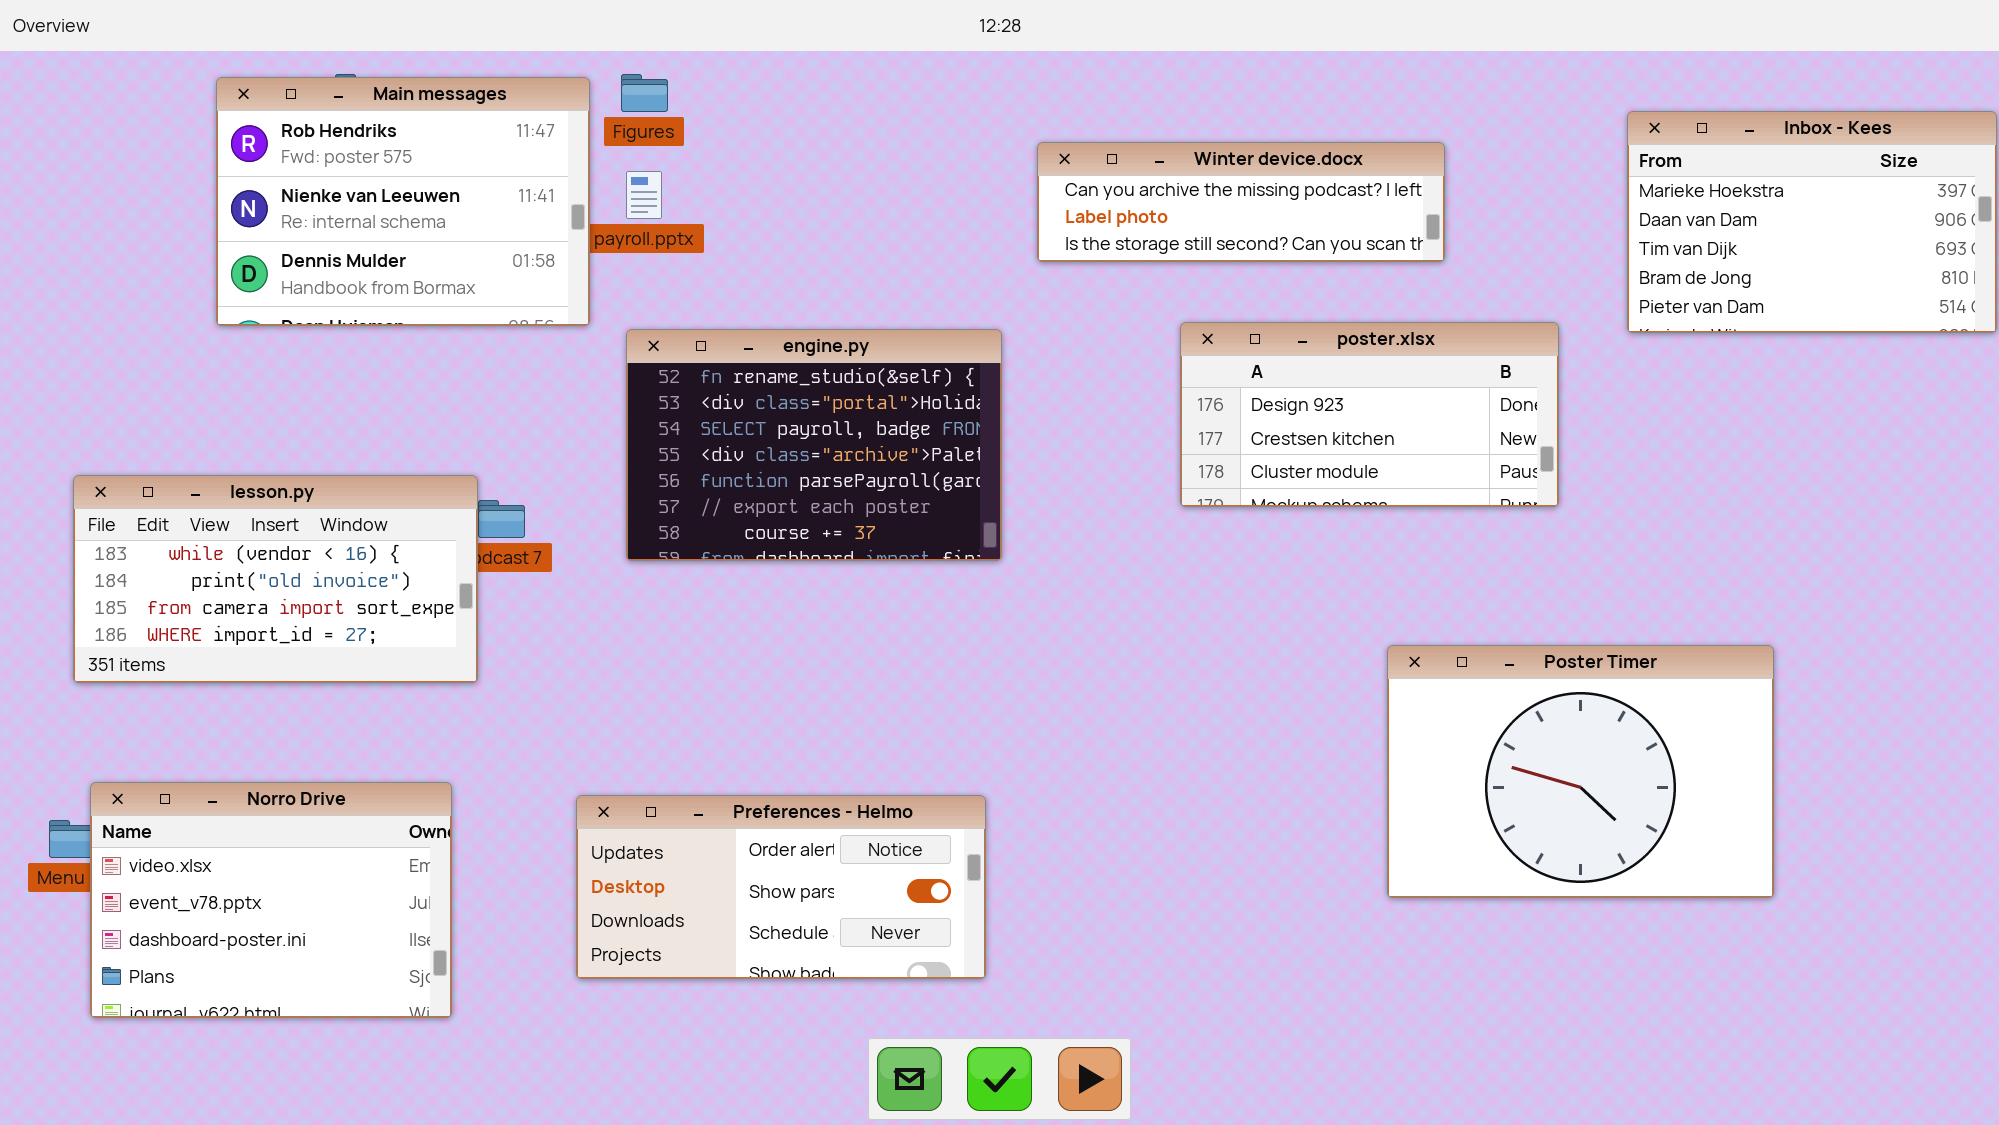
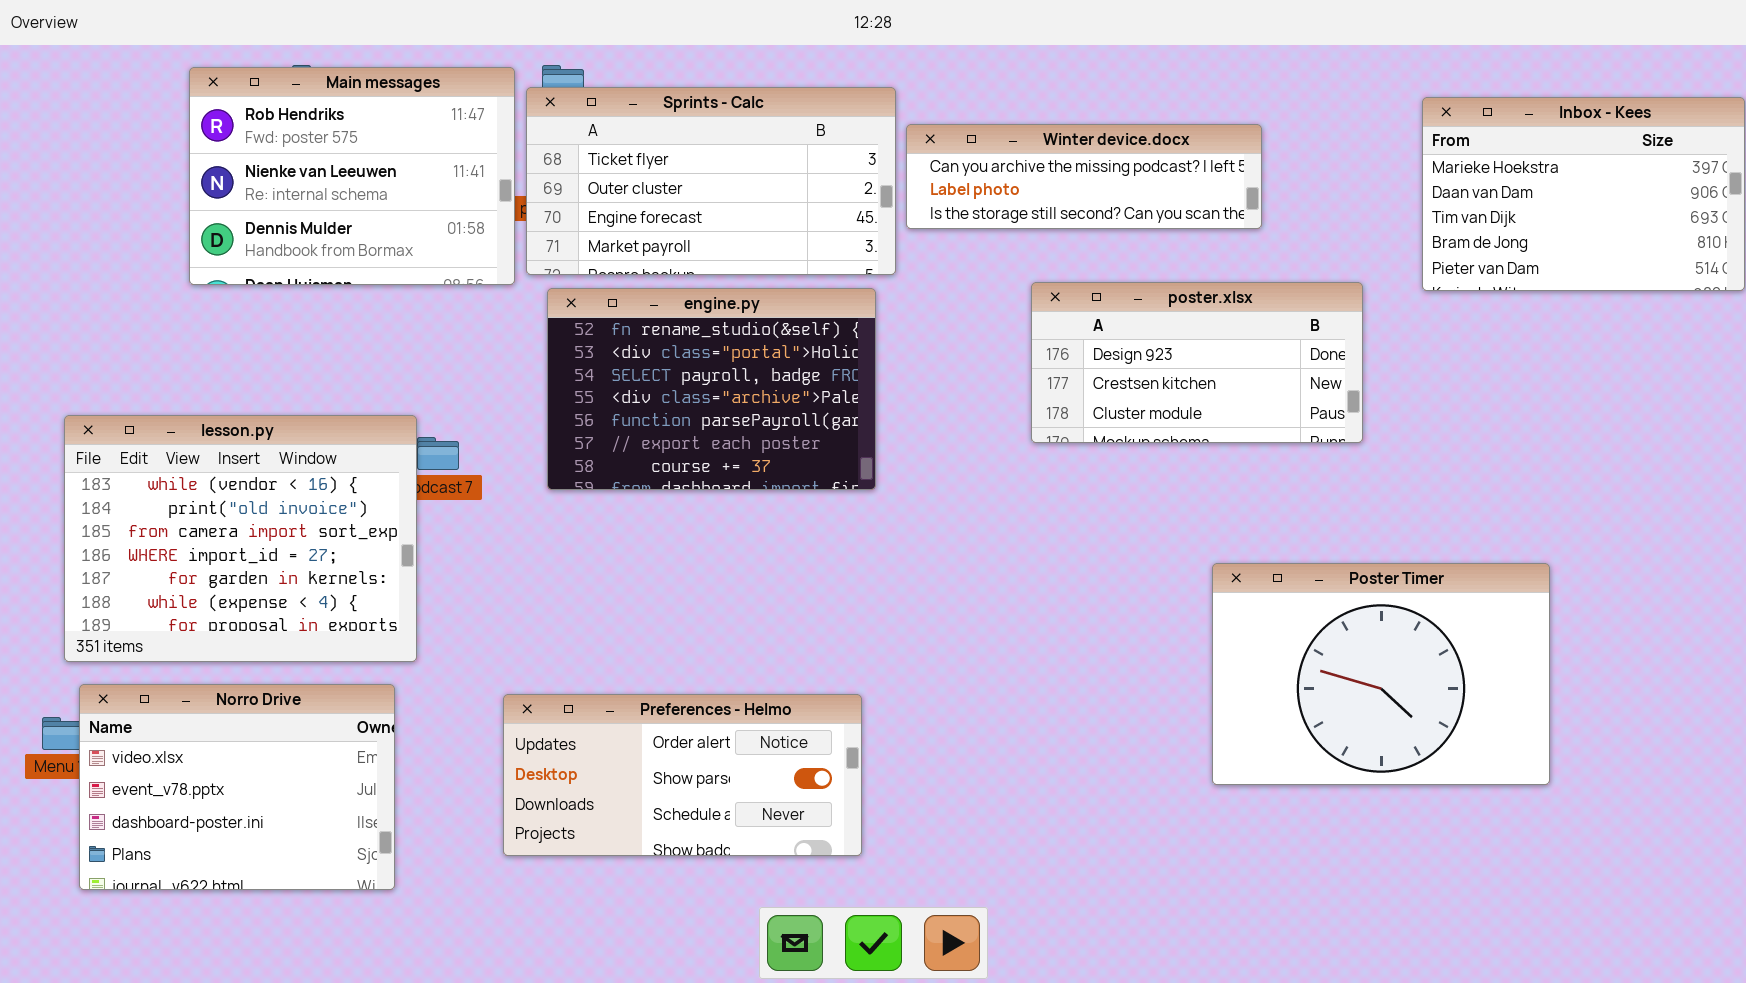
Sprints - Calc: none -> [526,87,896,275], opened
lesson.py: [73,475,478,683] -> [64,415,417,662], resized

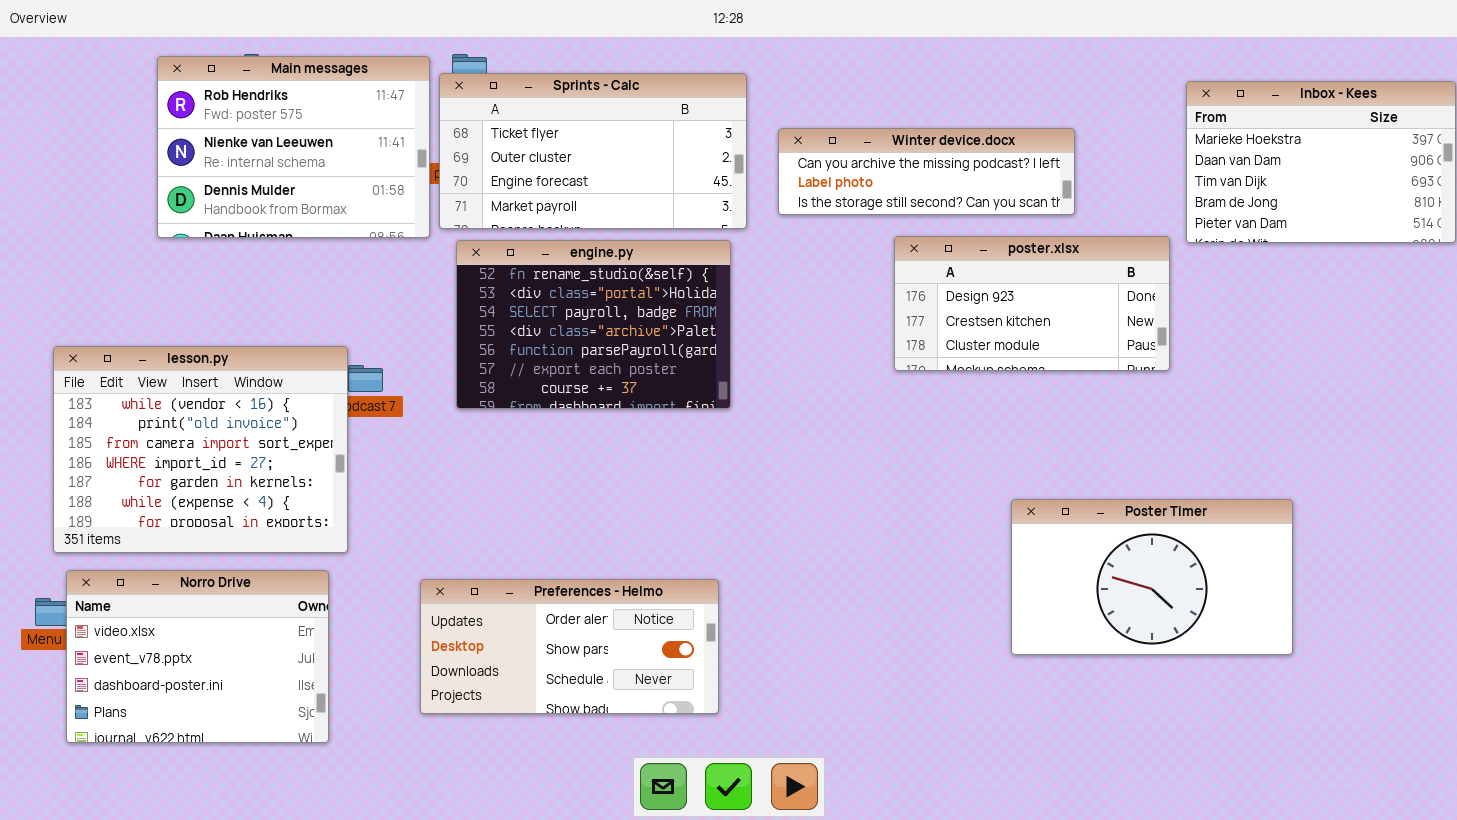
Winter device.docx: [906,124,1262,229] -> [778,128,1075,215], moved
poster.xlsx: [1031,282,1363,443] -> [894,236,1170,371], moved
Poster Timer: [1212,563,1550,785] -> [1011,499,1293,655], resized

